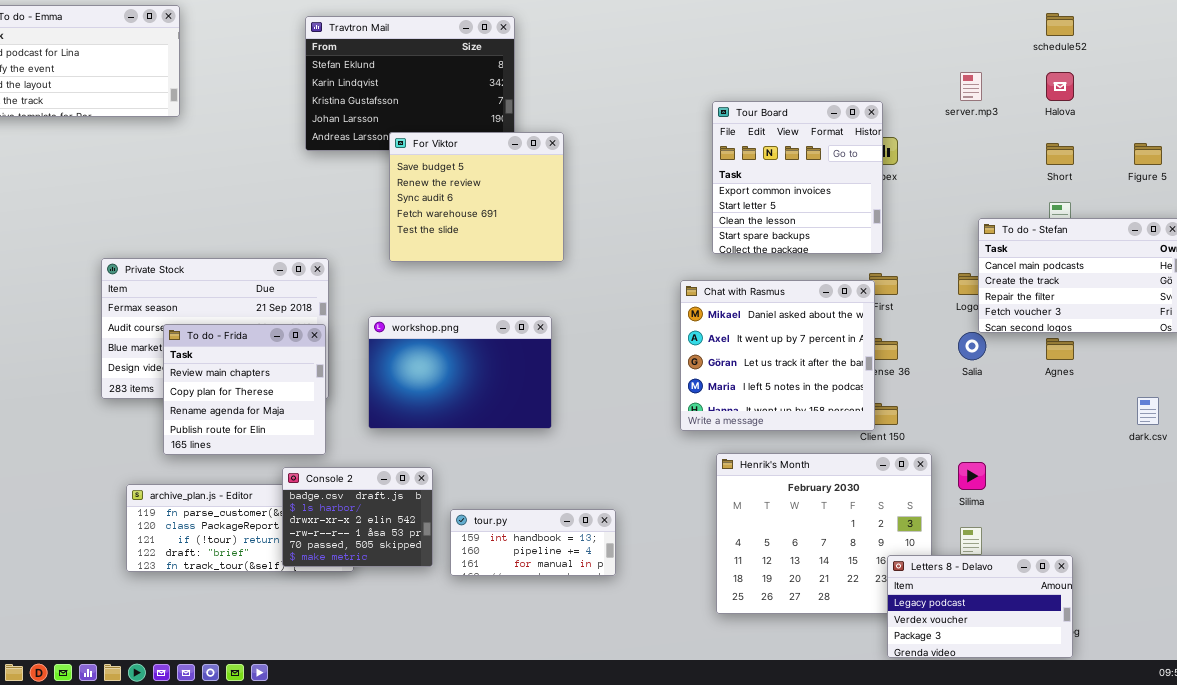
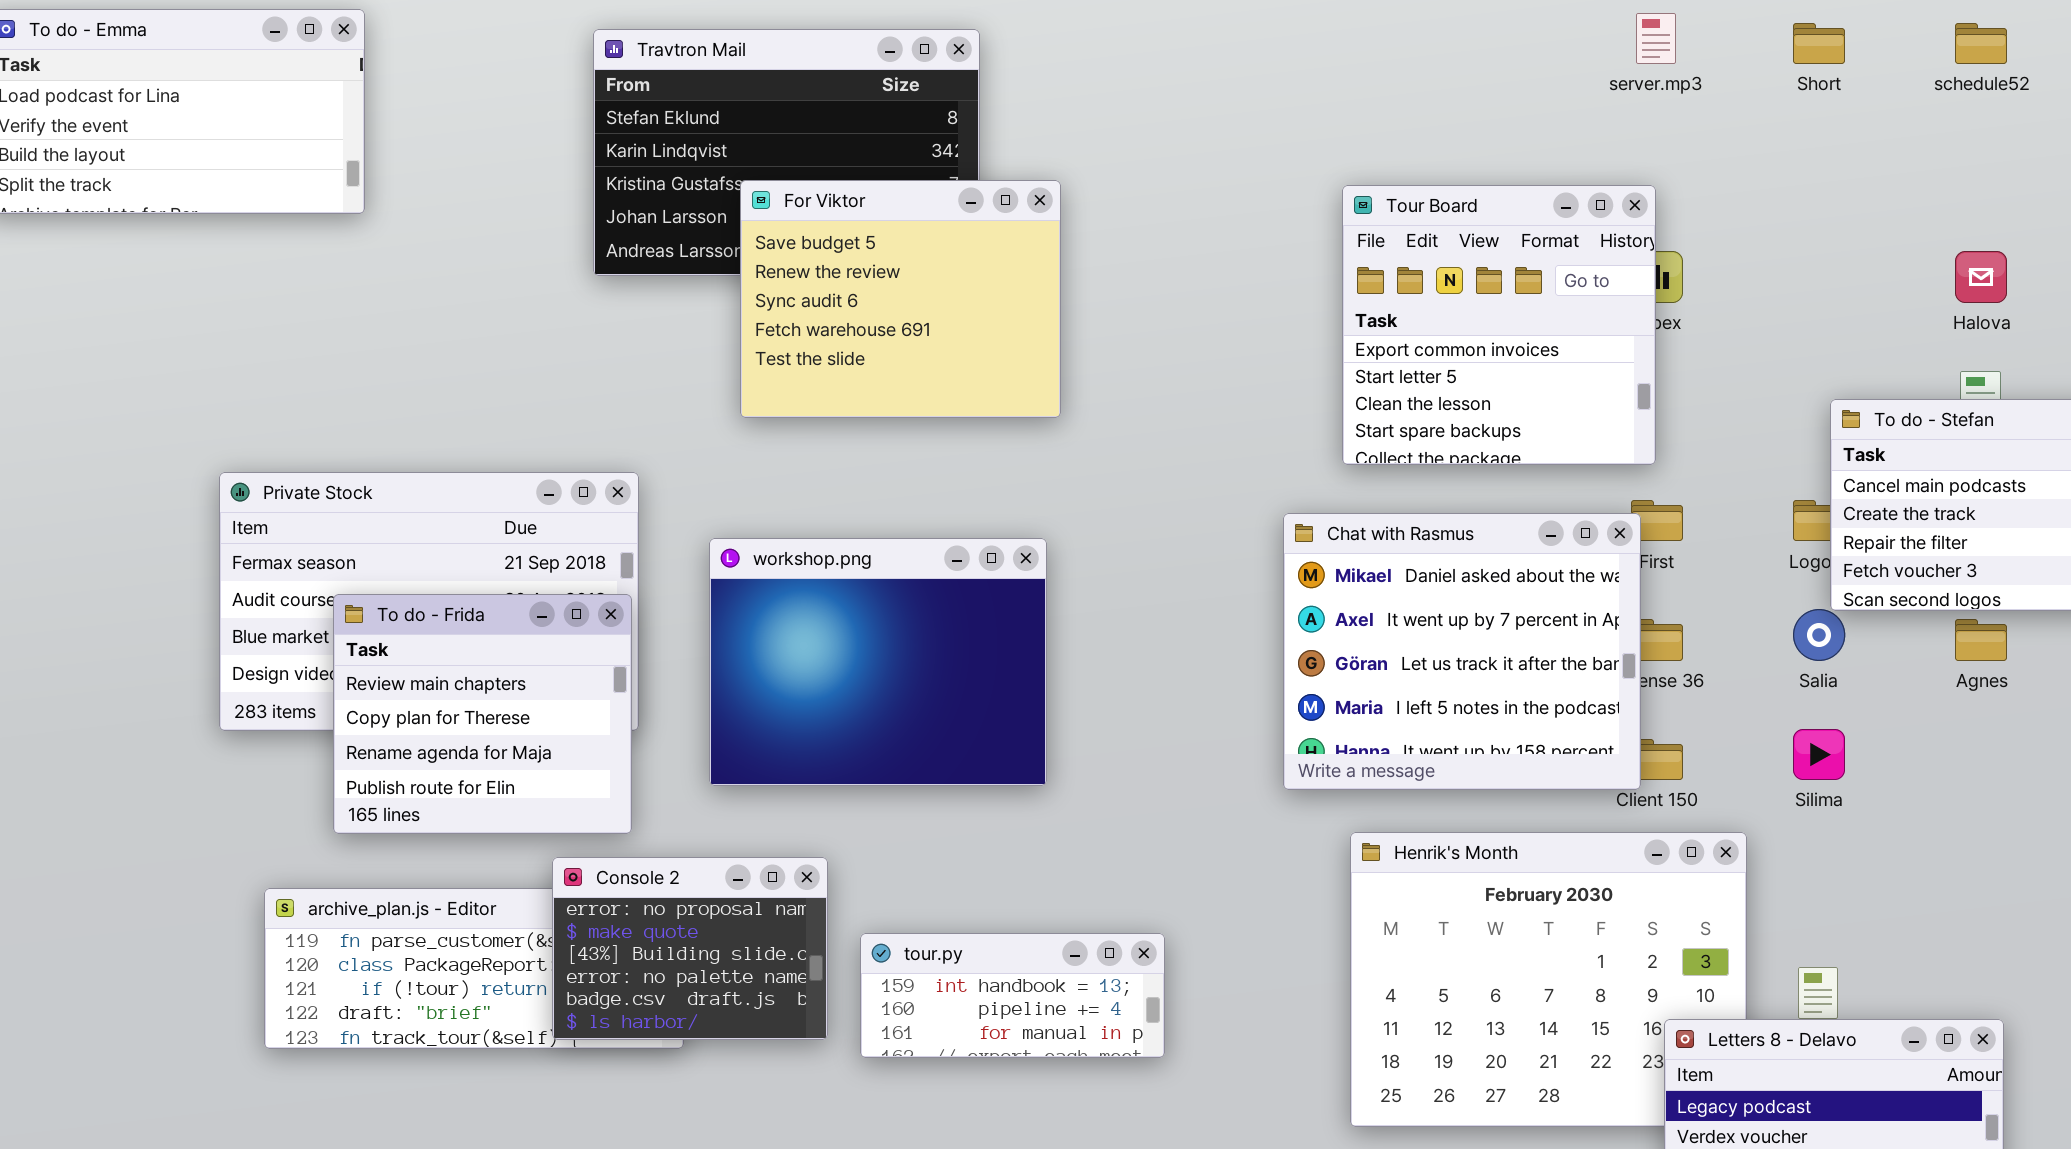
server.mp3: [960,72,982,101] -> [1636,13,1676,64], moved
Halova: [1046,72,1074,101] -> [1955,251,2007,303], moved
For Viktor: [389,132,564,262] -> [740,180,1061,418], moved
Short: [1046,143,1074,165] -> [1793,23,1845,64], moved
workshop.png: [368,316,552,429] -> [709,538,1047,786], resized
Silima: [958,462,986,490] -> [1793,729,1845,780], moved
Console 2: [282,467,433,567] -> [552,857,828,1040], scrolled up 4 rows

